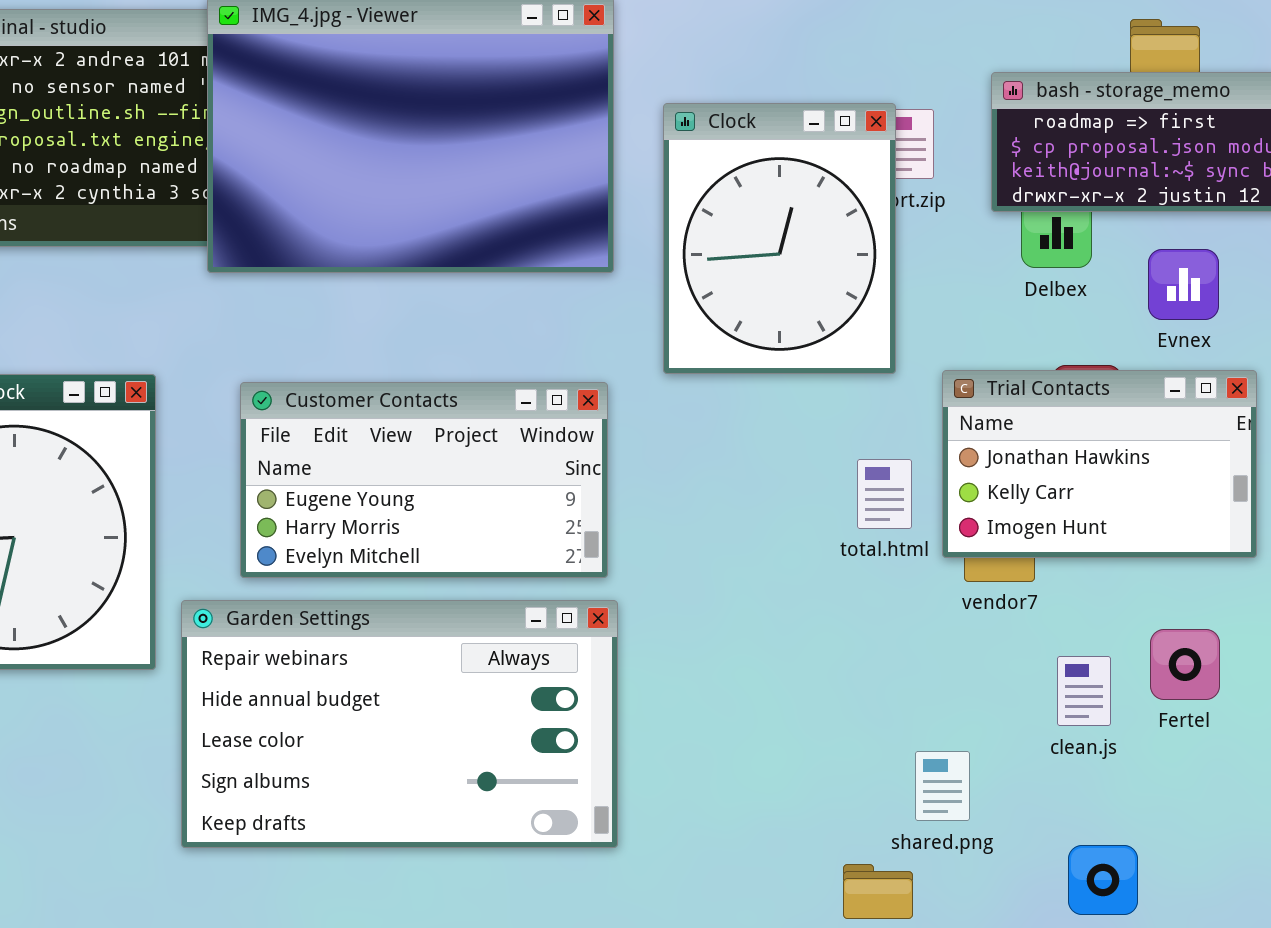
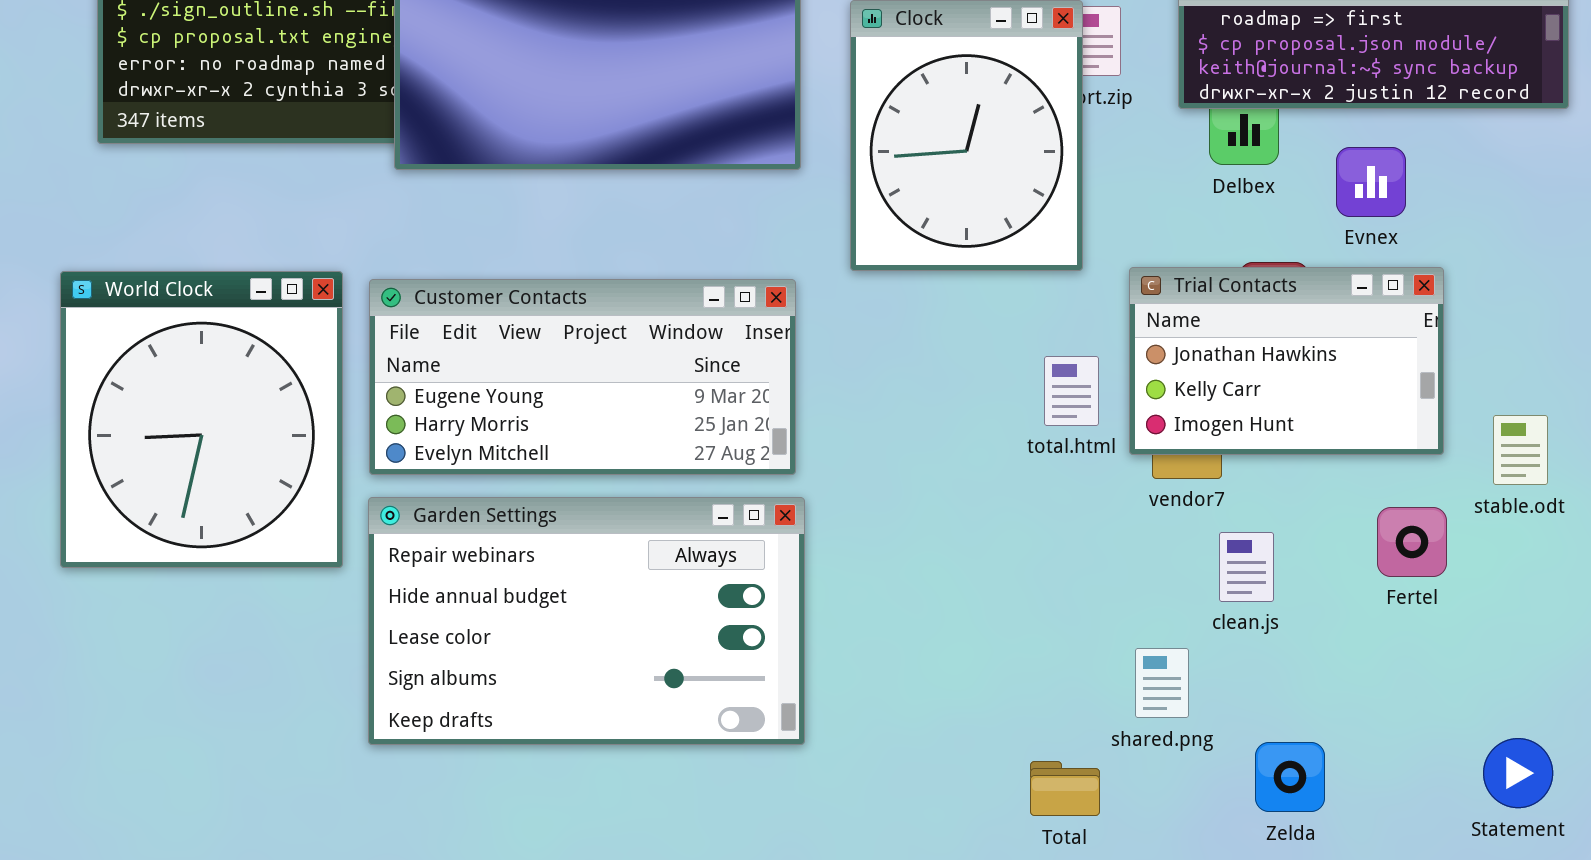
Customer Contacts: [240,382,608,578] -> [369,279,796,475], resized
Fertel: [1150,629,1220,700] -> [1377,507,1447,577], moved
clean.js: [1057,656,1111,726] -> [1219,532,1274,602], moved
shared.png: [915,751,970,821] -> [1135,648,1189,718], moved

